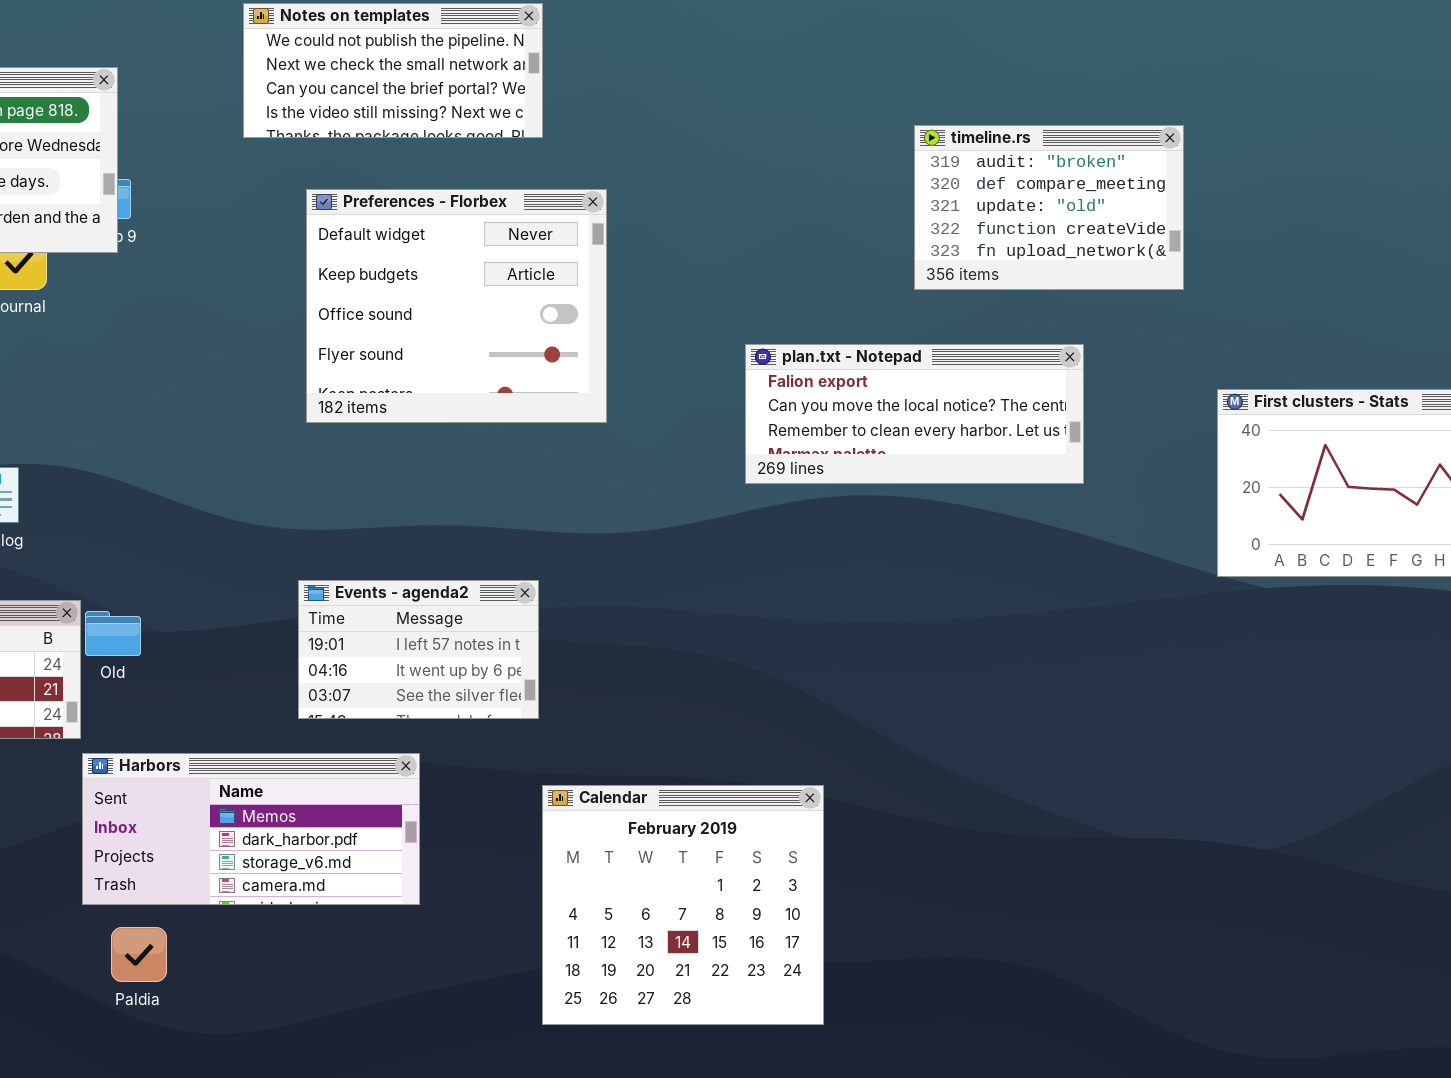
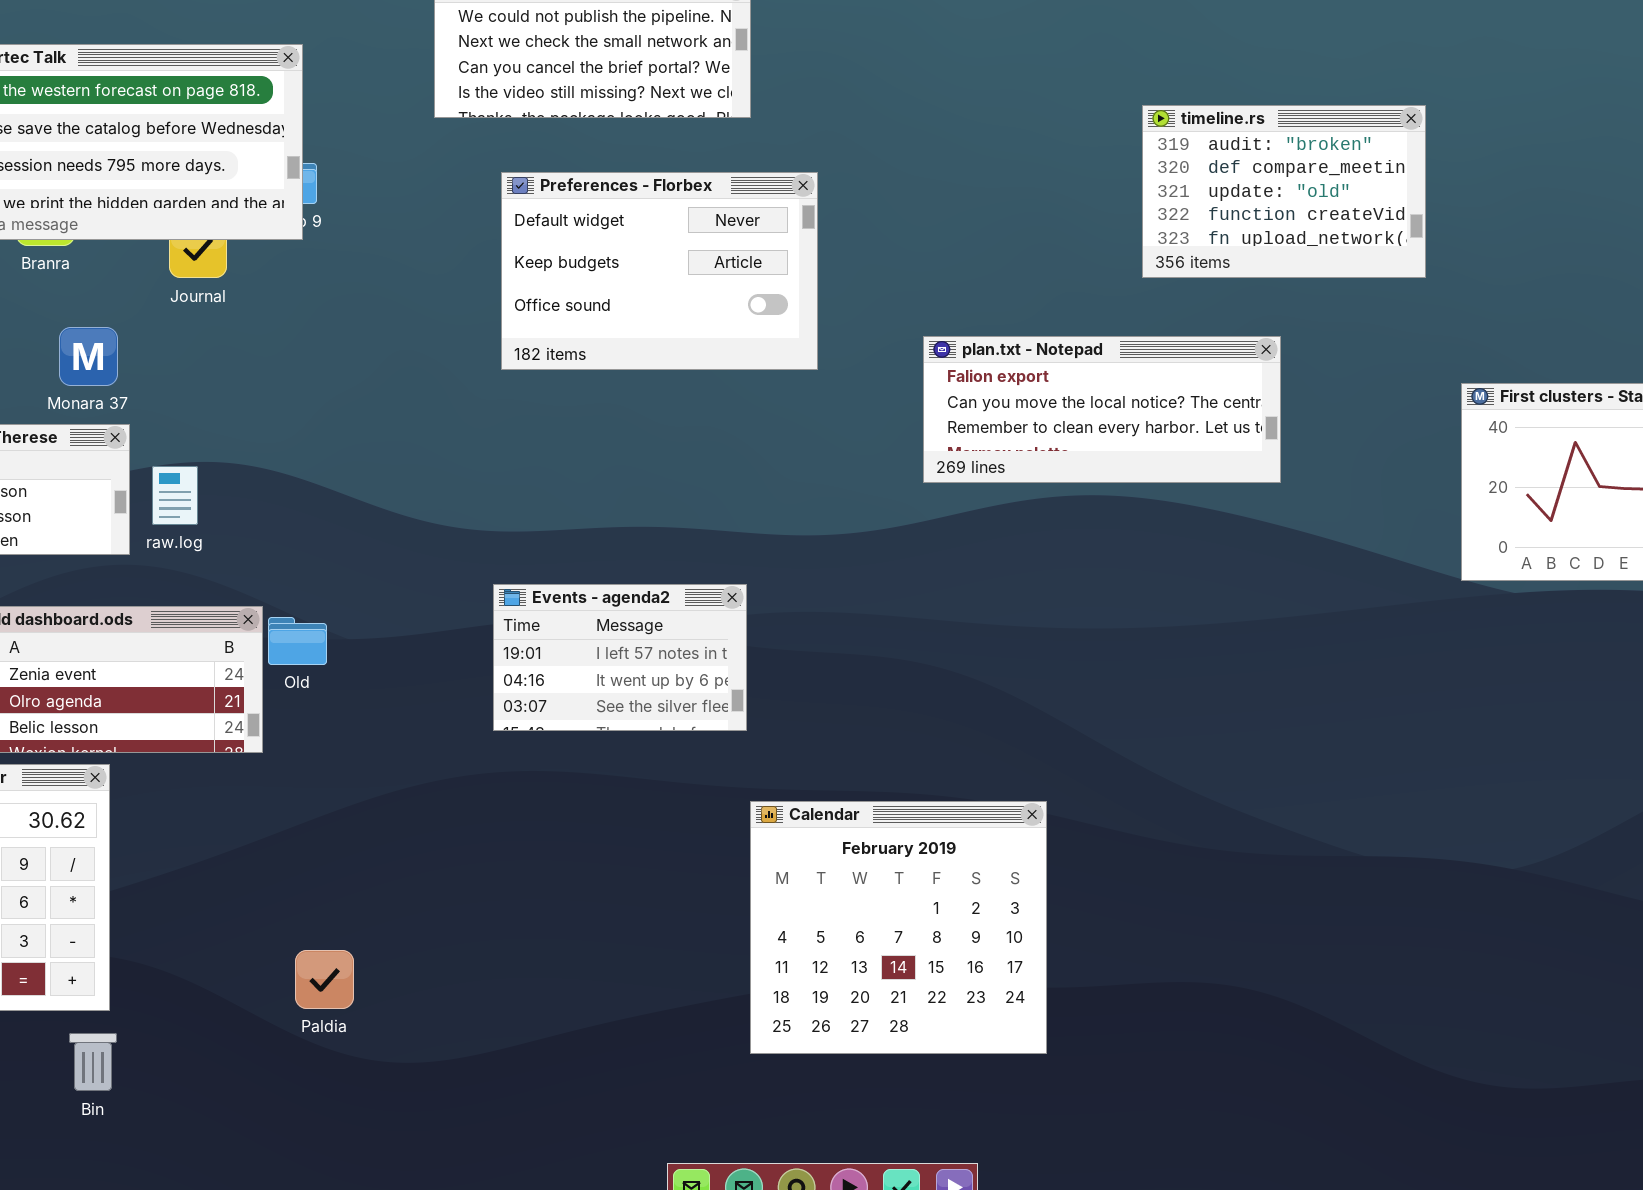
Preferences - Florbex: [306,189,607,423] -> [501,172,818,370], resized
plan.txt - Notepad: [745,344,1084,484] -> [923,336,1281,483], moved
Harbors: [82,753,420,905] -> none, closed

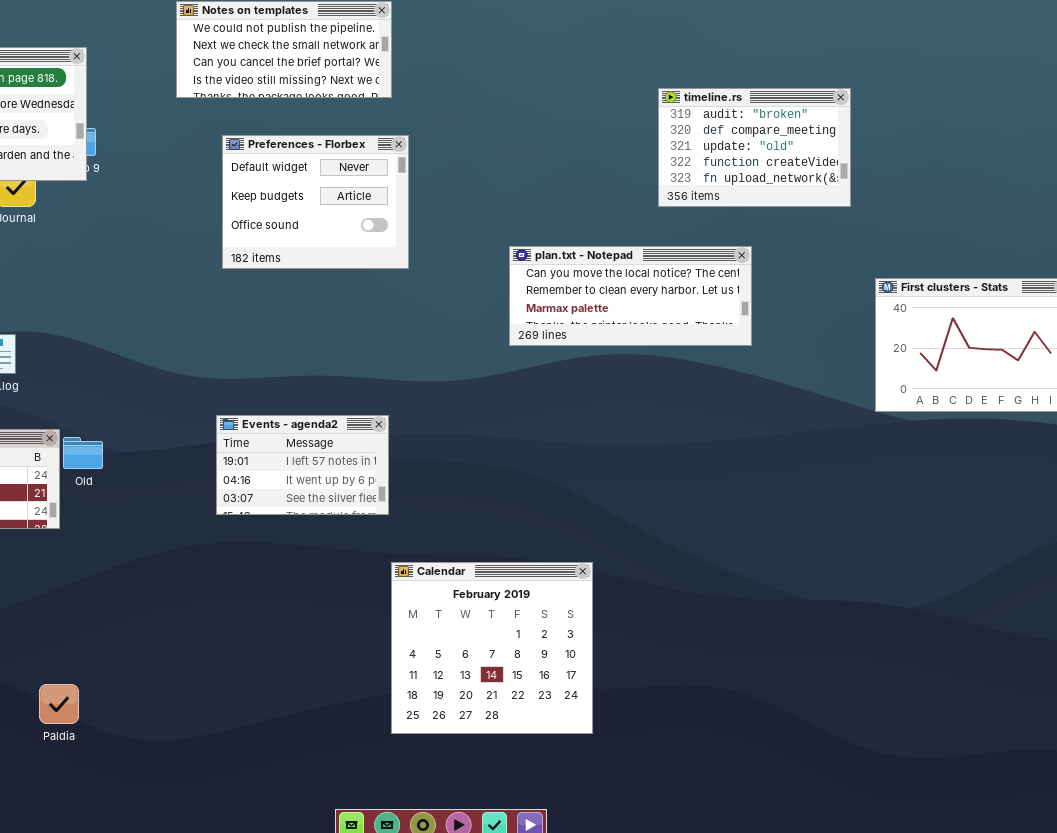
Preferences - Florbex: [501,172,818,370] -> [222,135,409,269], resized
plan.txt - Notepad: [923,336,1281,483] -> [509,246,752,346], scrolled down 1 row
Paldia: [295,950,354,1009] -> [39,684,79,724], moved

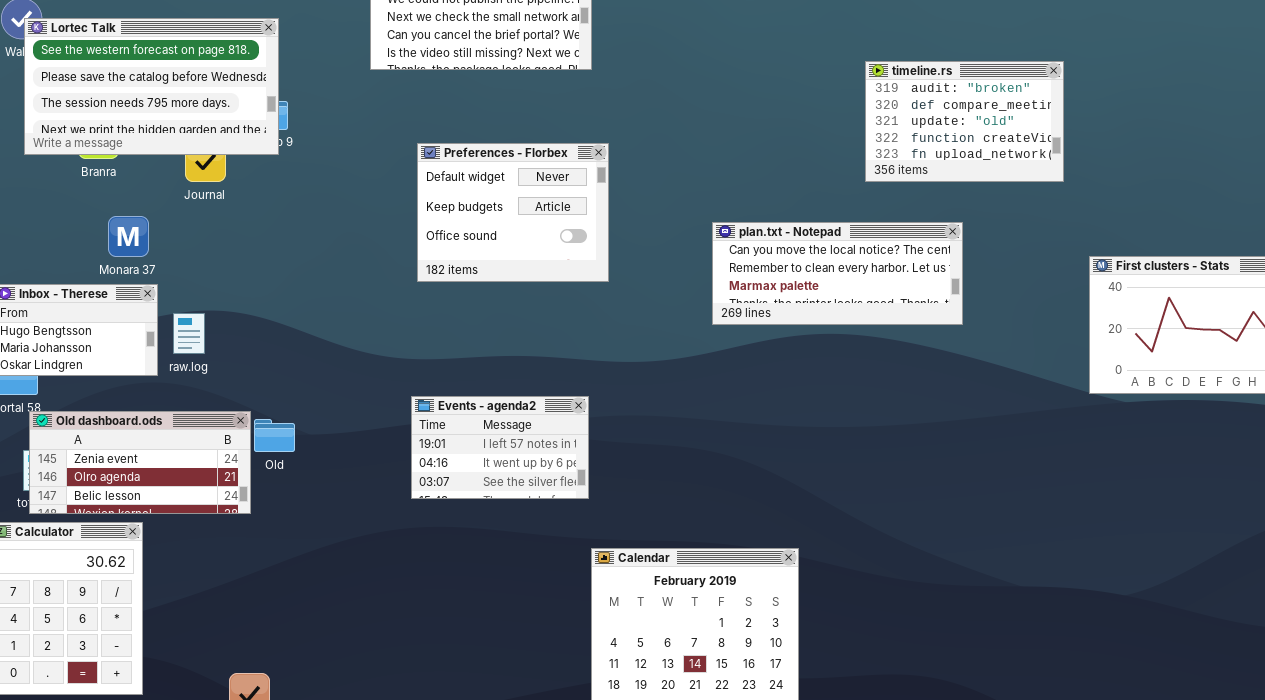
Preferences - Florbex: [222,135,409,269] -> [417,143,609,282], moved

